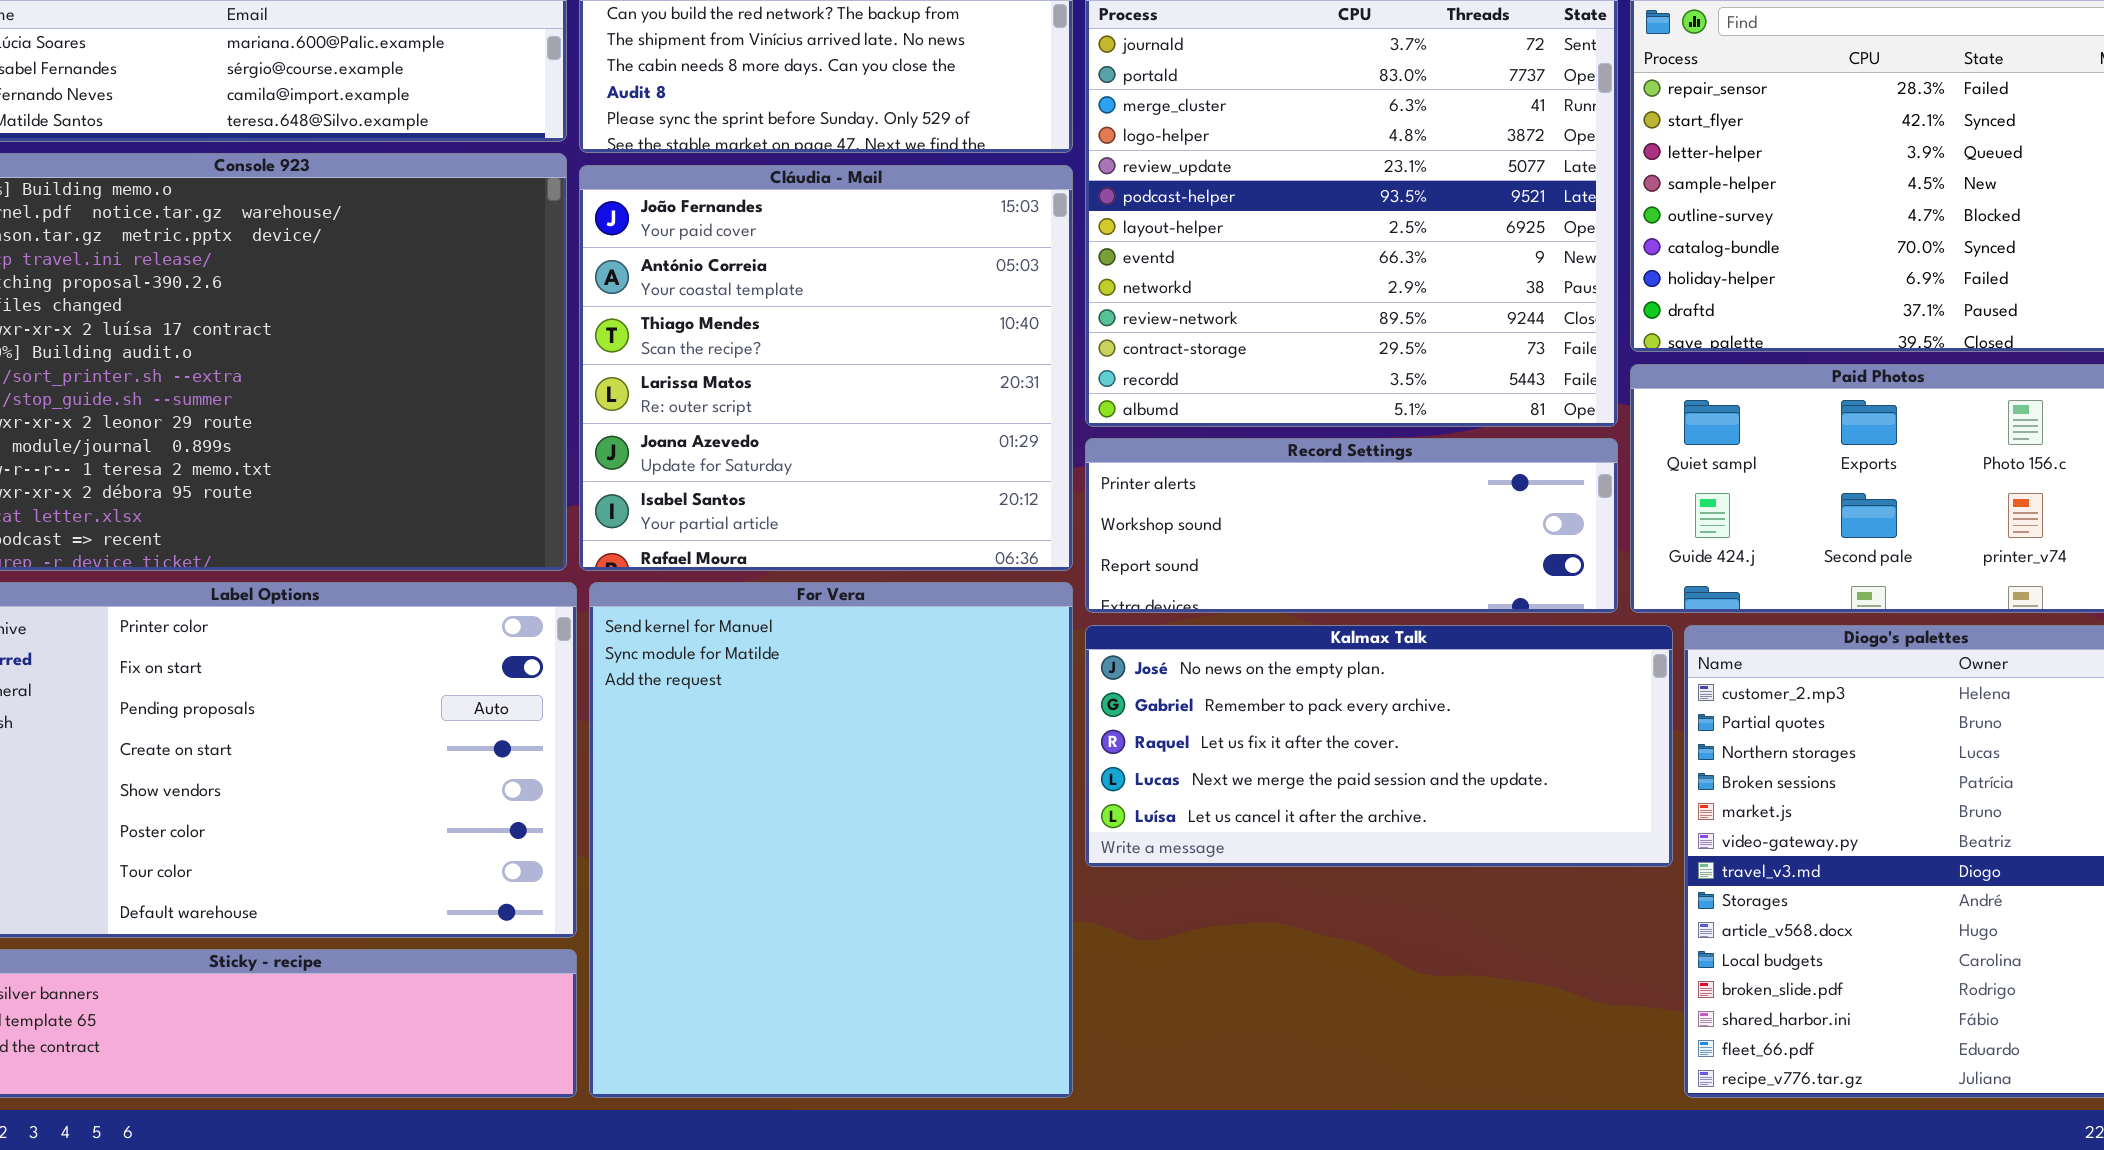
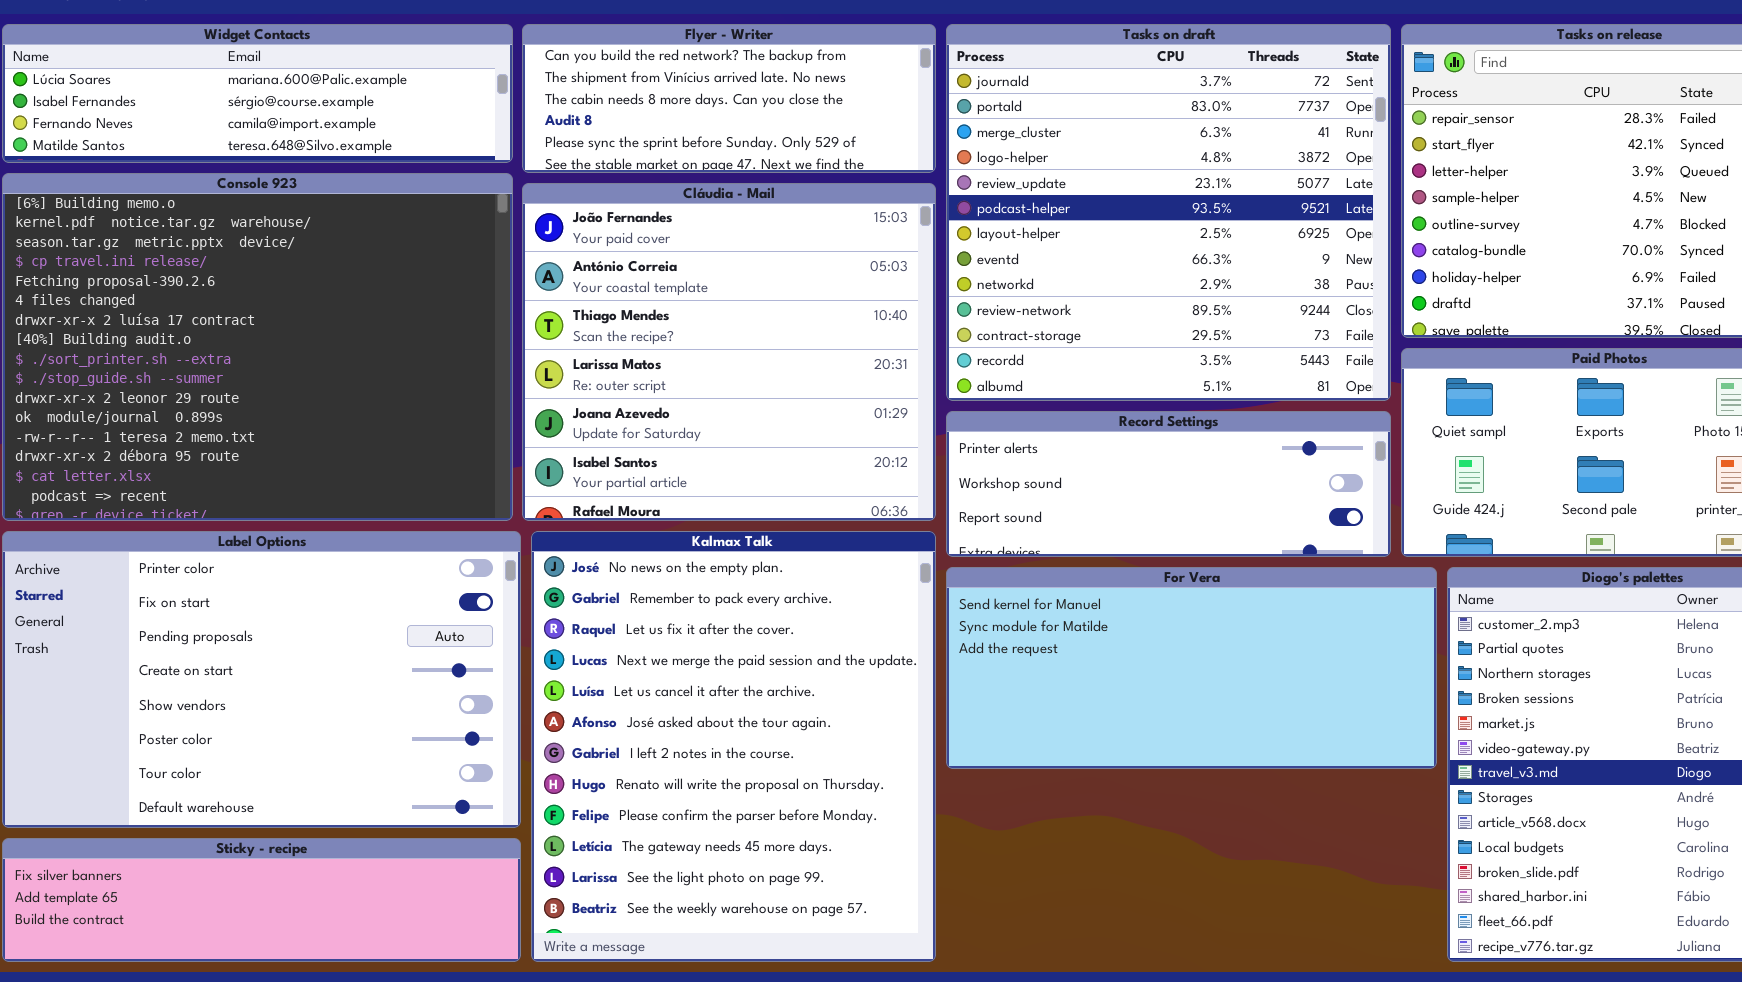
For Vera: [589,582,1073,1098] -> [946,567,1437,769], moved, resized
Kalmax Talk: [1085,625,1673,867] -> [531,531,936,962], moved, resized

